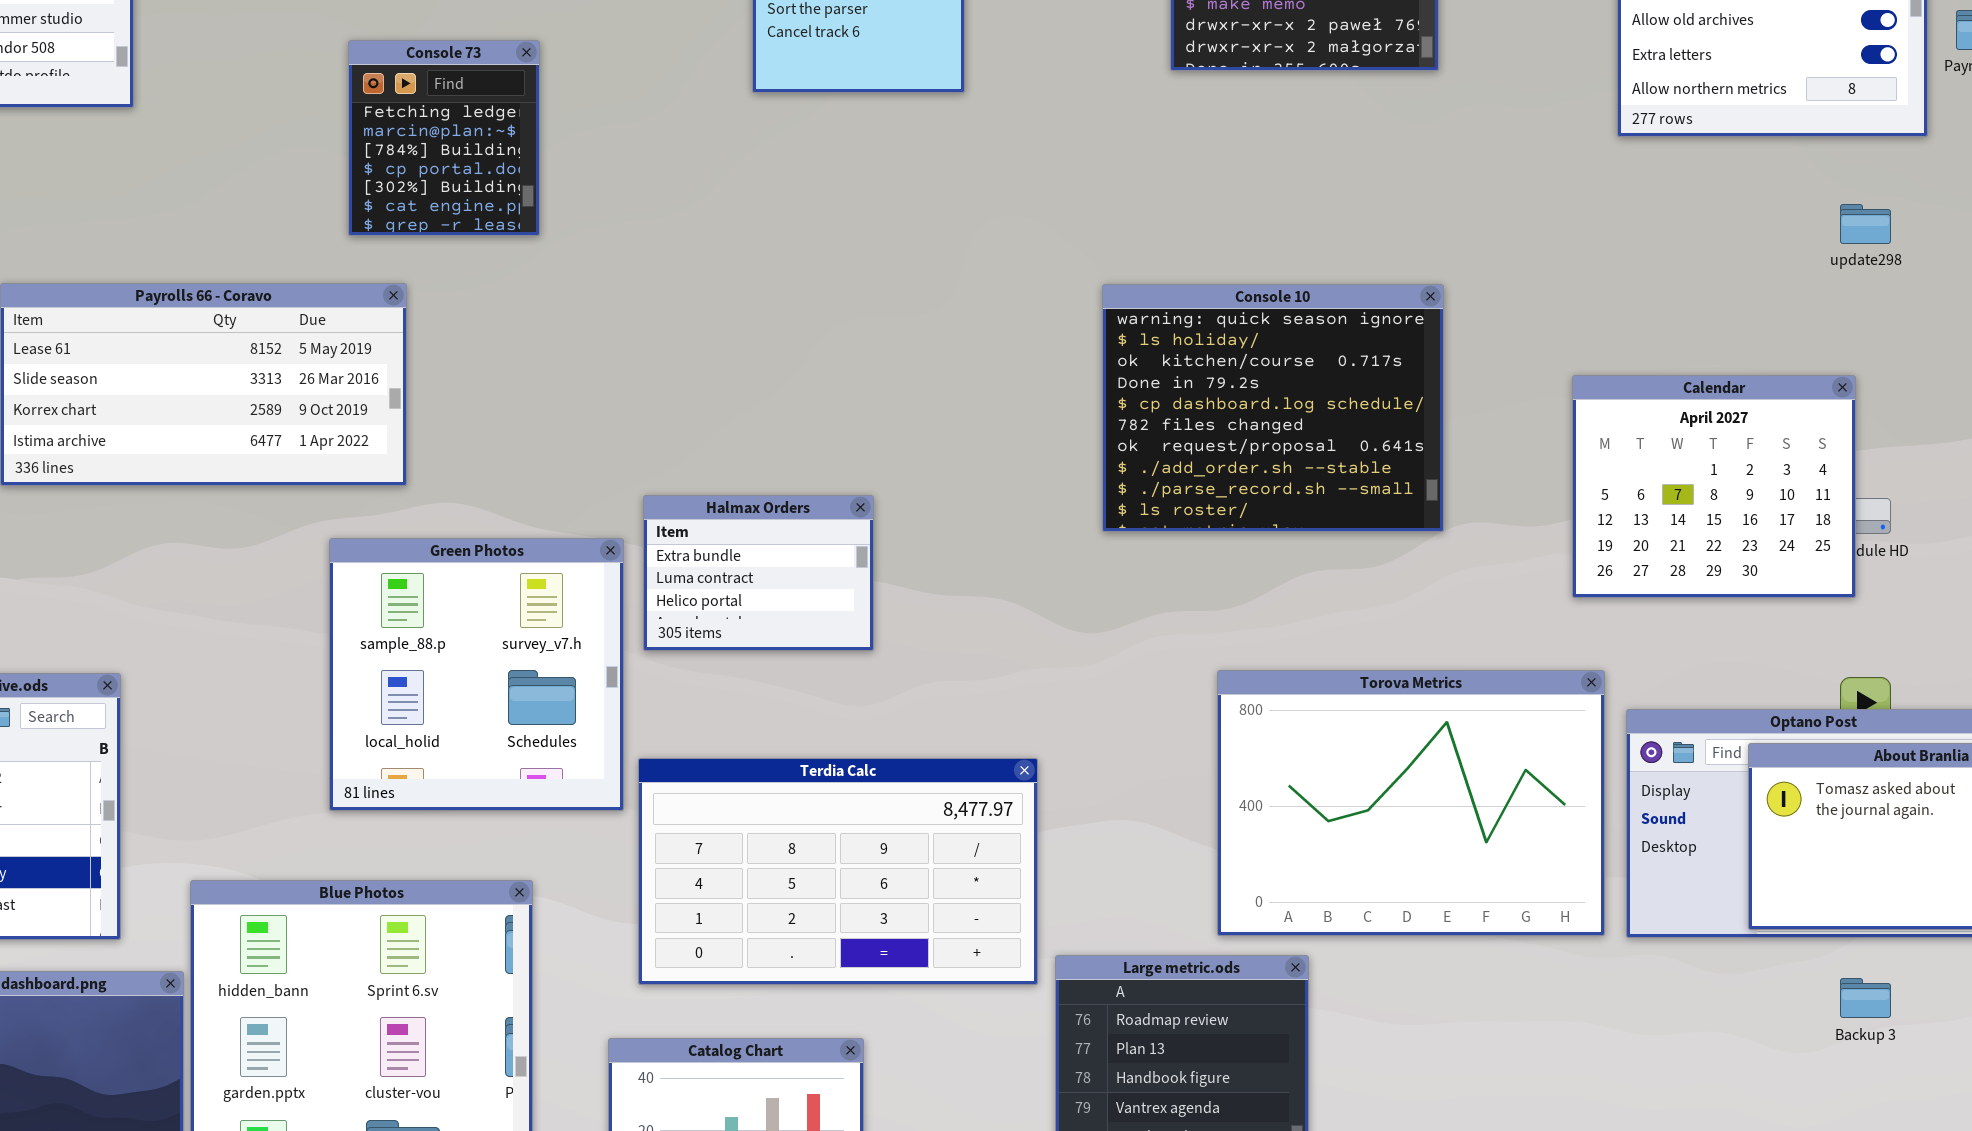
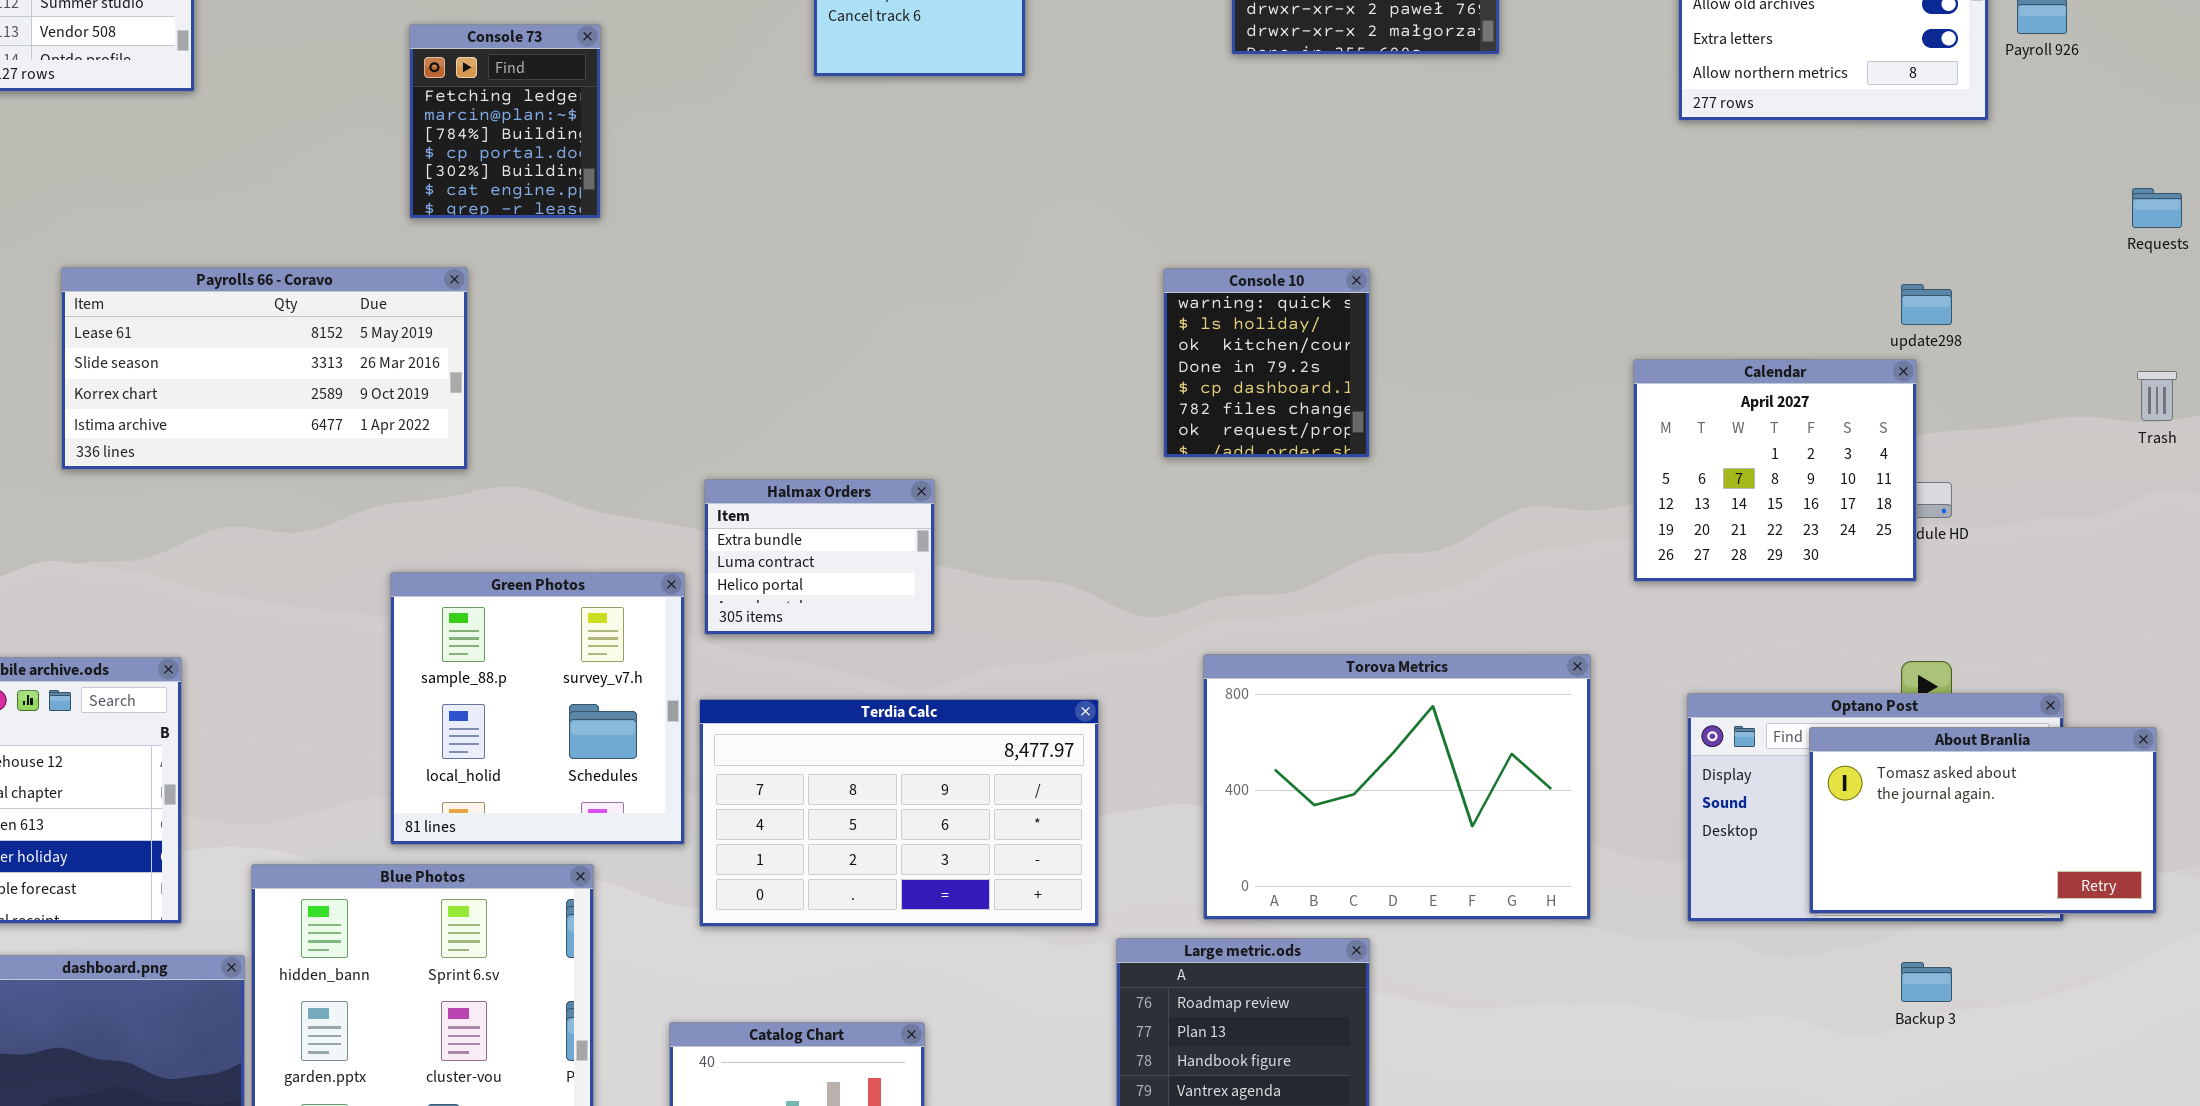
update298: [1840,204,1891,244] -> [1901,284,1952,325], moved
Console 10: [1102,284,1444,532] -> [1163,268,1370,458], resized
Green Photos: [329,538,624,811] -> [390,572,685,845], moved
Torova Metrics: [1217,670,1605,936] -> [1203,654,1591,920], moved
Terdia Calc: [638,758,1038,985] -> [699,699,1099,927], moved

